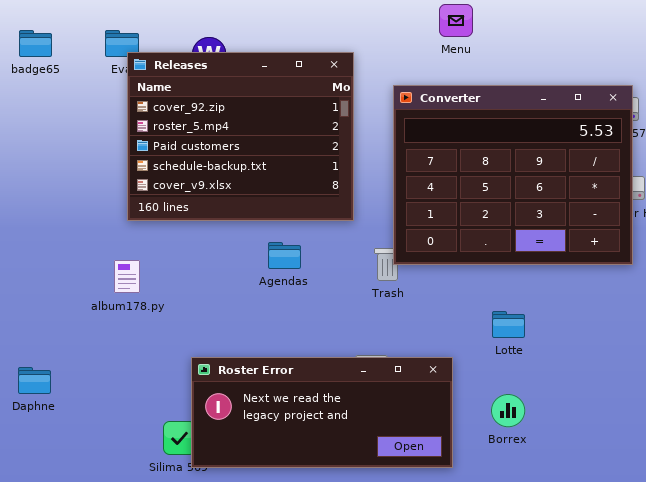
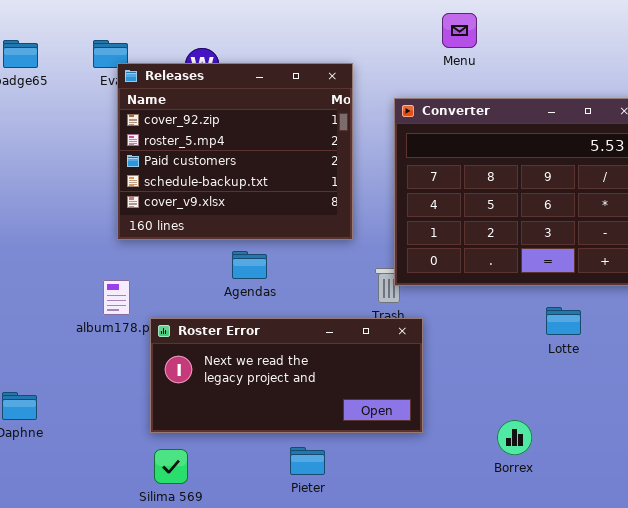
Agendas: [268,242,301,269] -> [232,251,267,279], moved
Lotte: [492,311,525,338] -> [546,307,581,335], moved
Roster Error: [191,357,453,468] -> [150,318,423,433], moved

